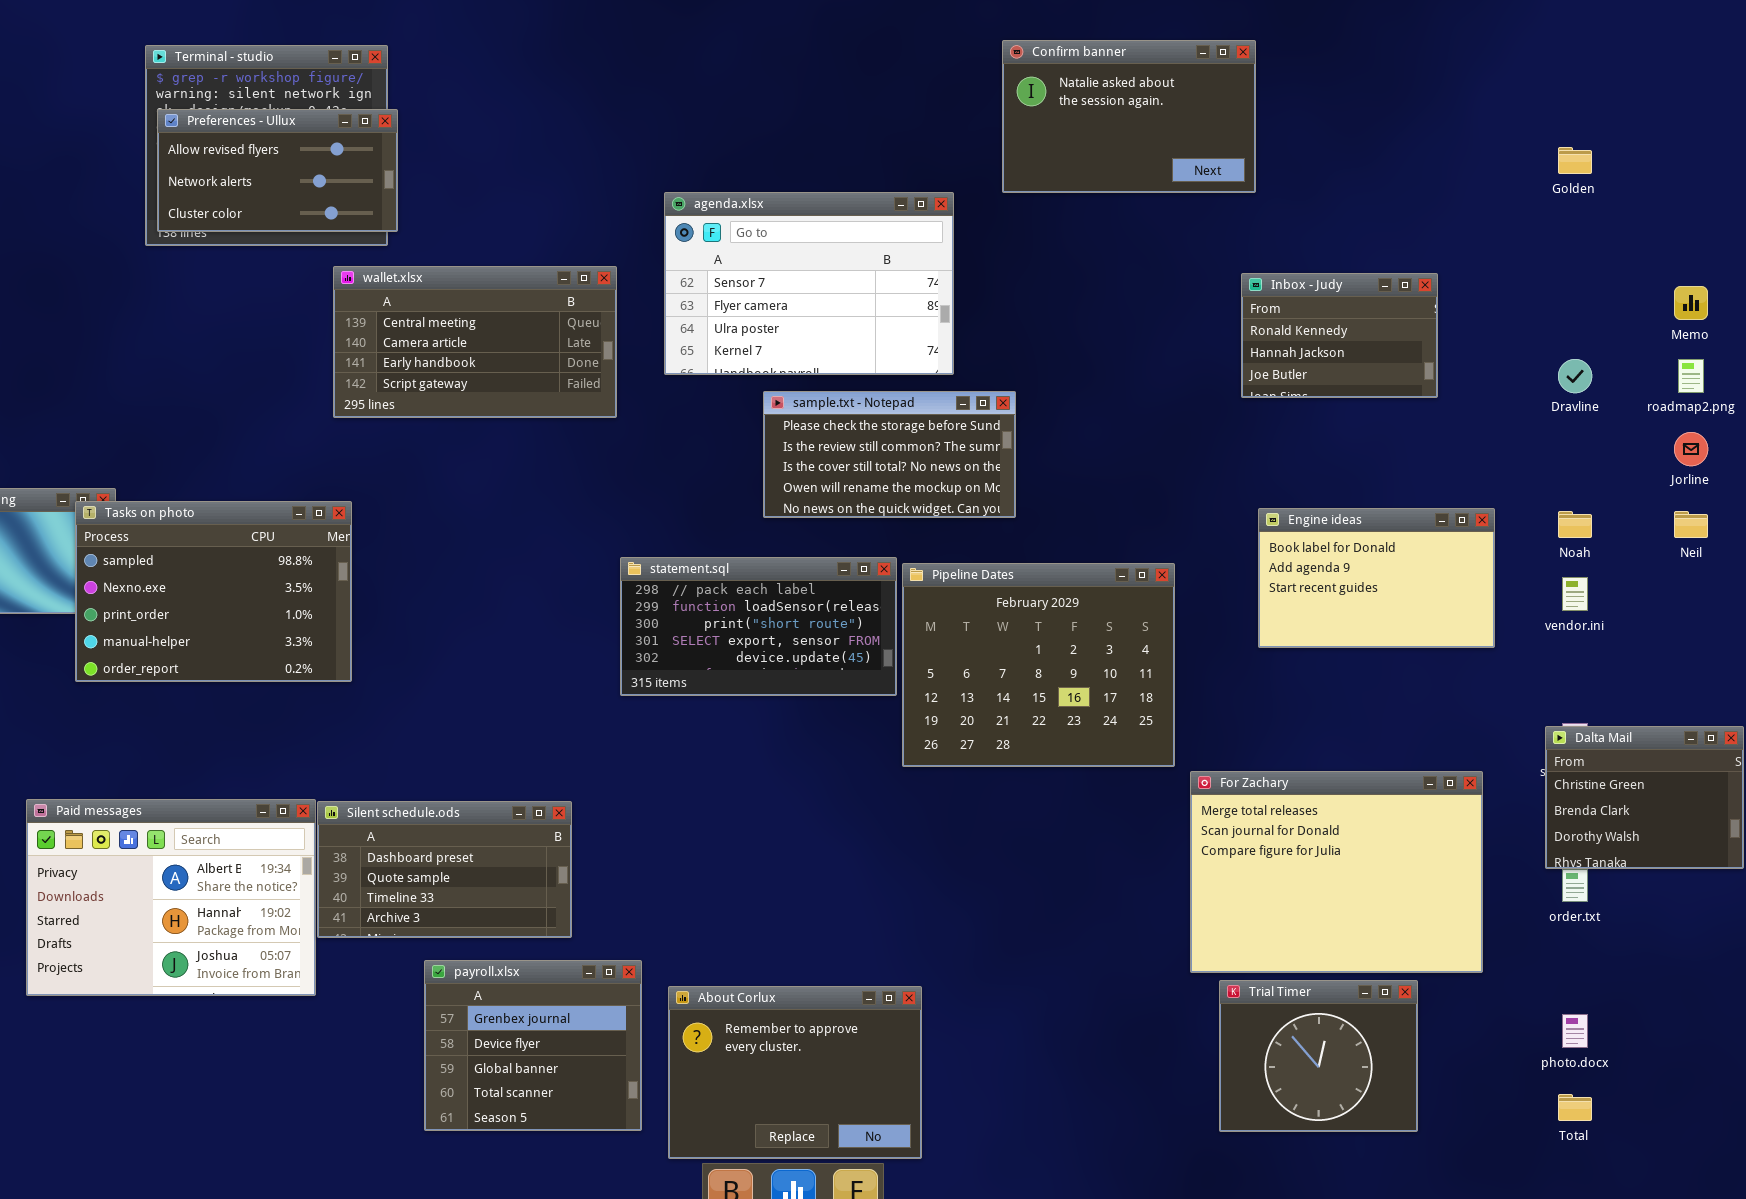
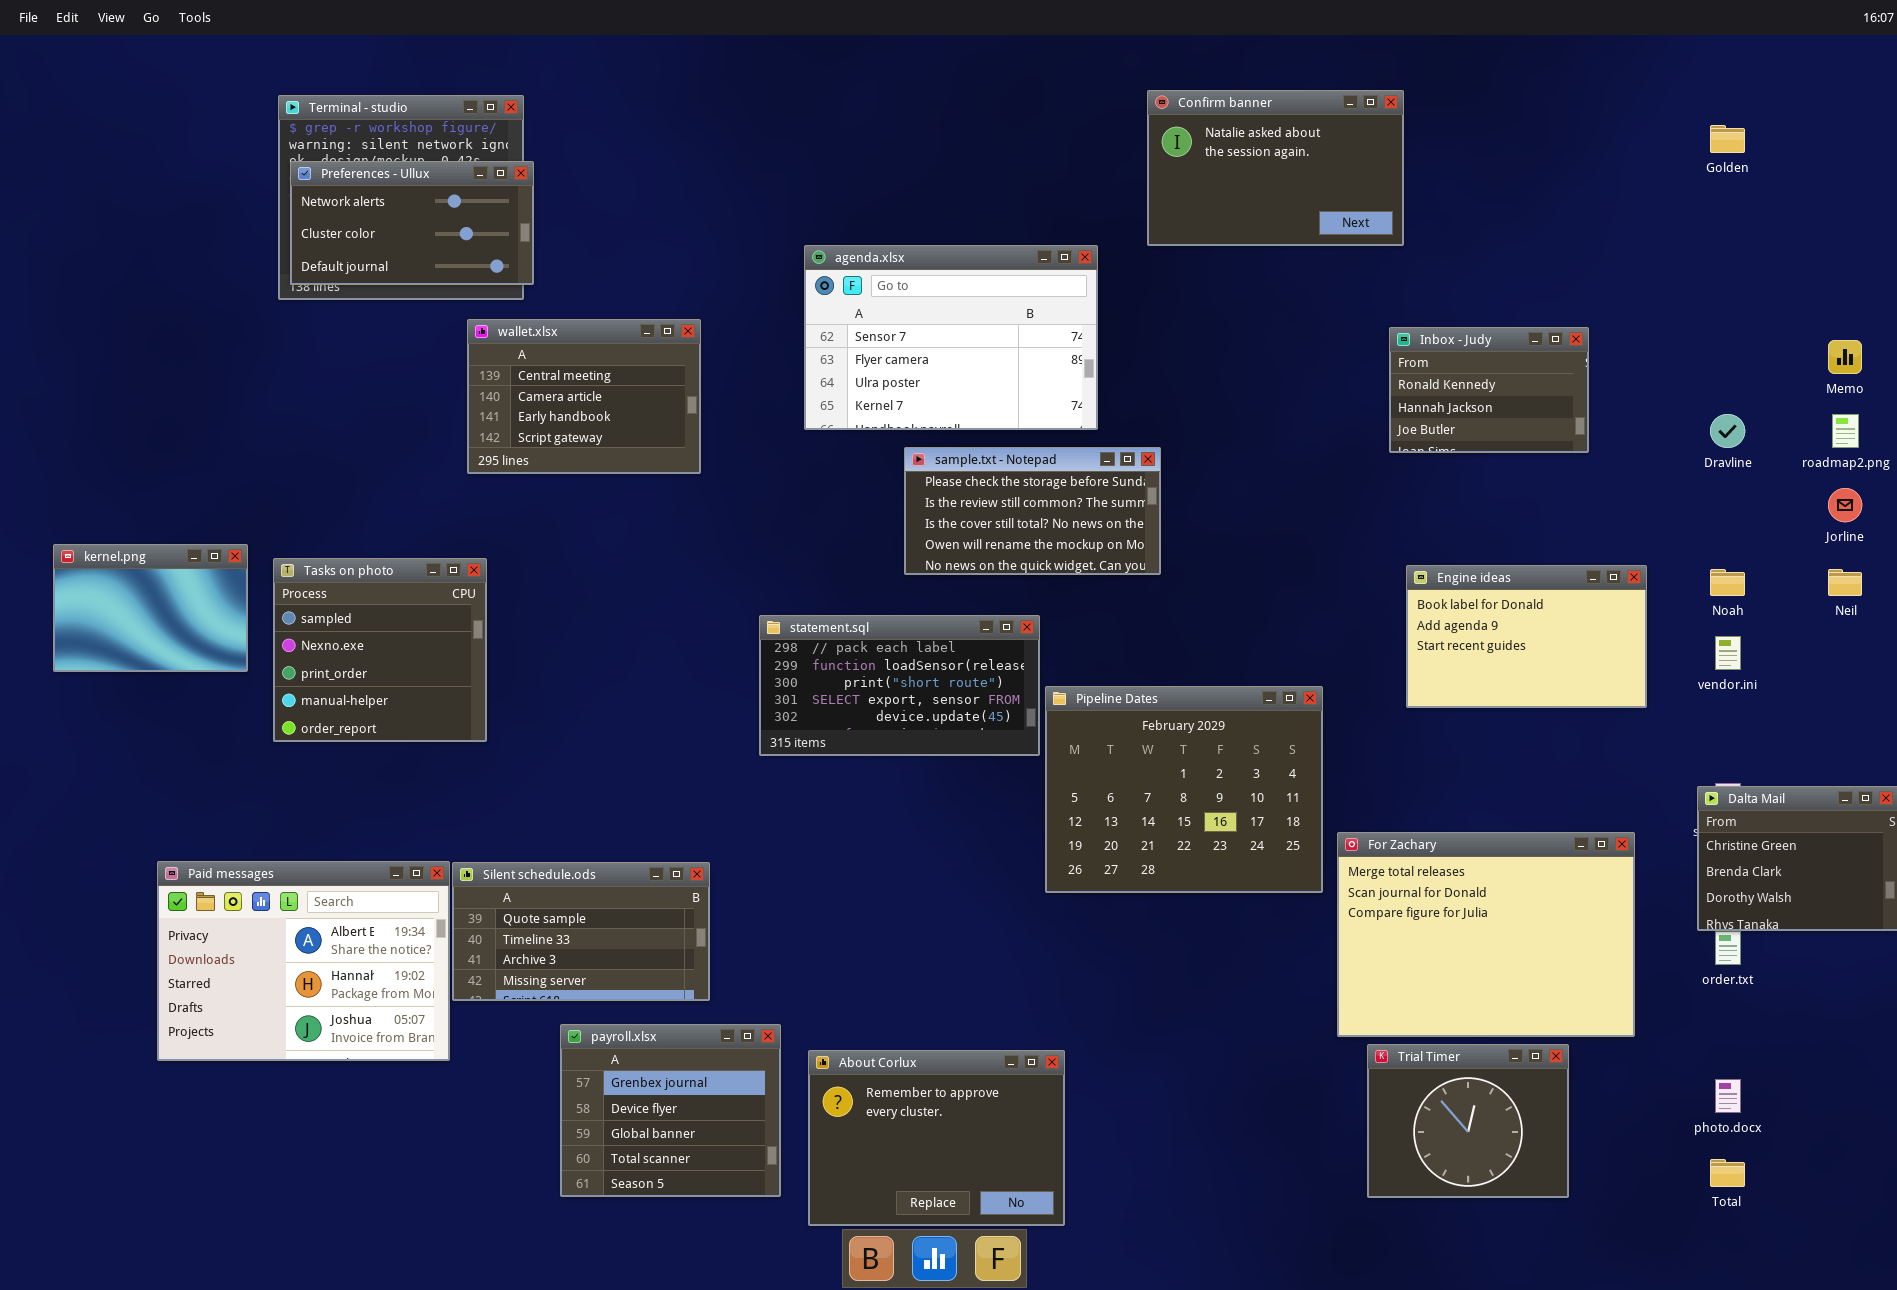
Preferences - Ullux: [157,109,398,232] -> [290,161,534,285], scrolled down 1 row
Golden: [1558,147,1592,174] -> [1710,125,1745,153], moved
wallet.xlsx: [333,266,617,418] -> [467,319,701,474], resized
Tasks on photo: [75,501,352,682] -> [273,558,487,742], resized
Pipeline Dates: [902,563,1175,767] -> [1045,686,1323,893], moved
Silent schedule.ods: [317,801,572,938] -> [452,862,710,1001], scrolled down 1 row

